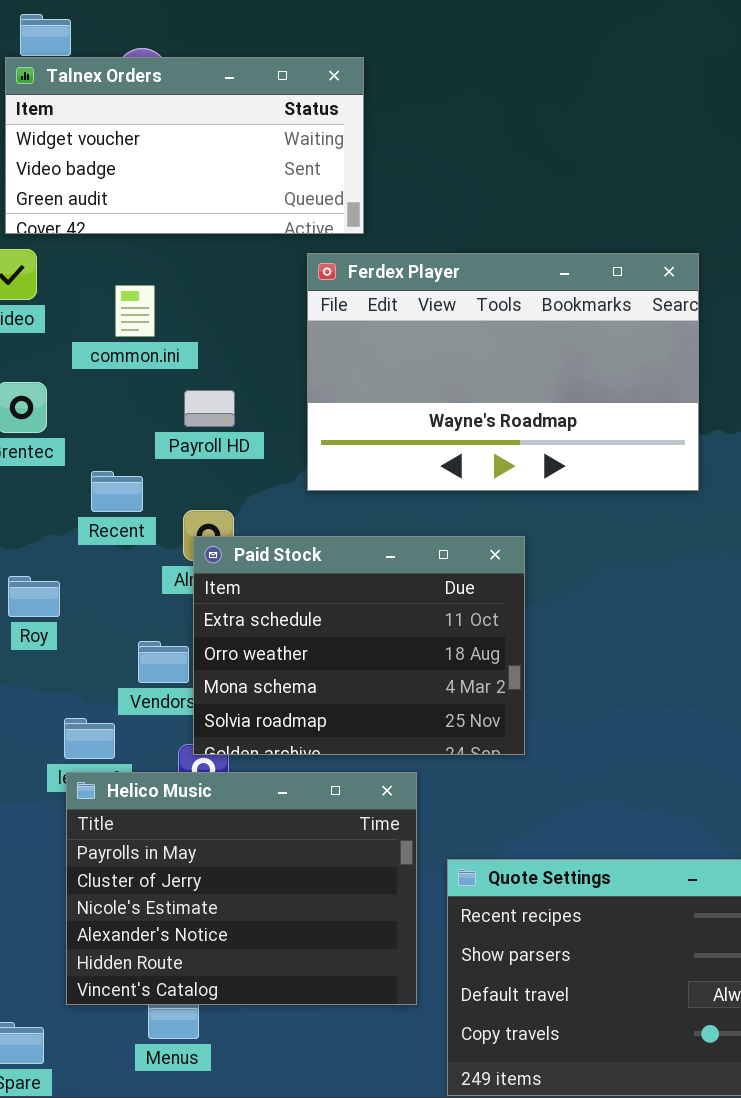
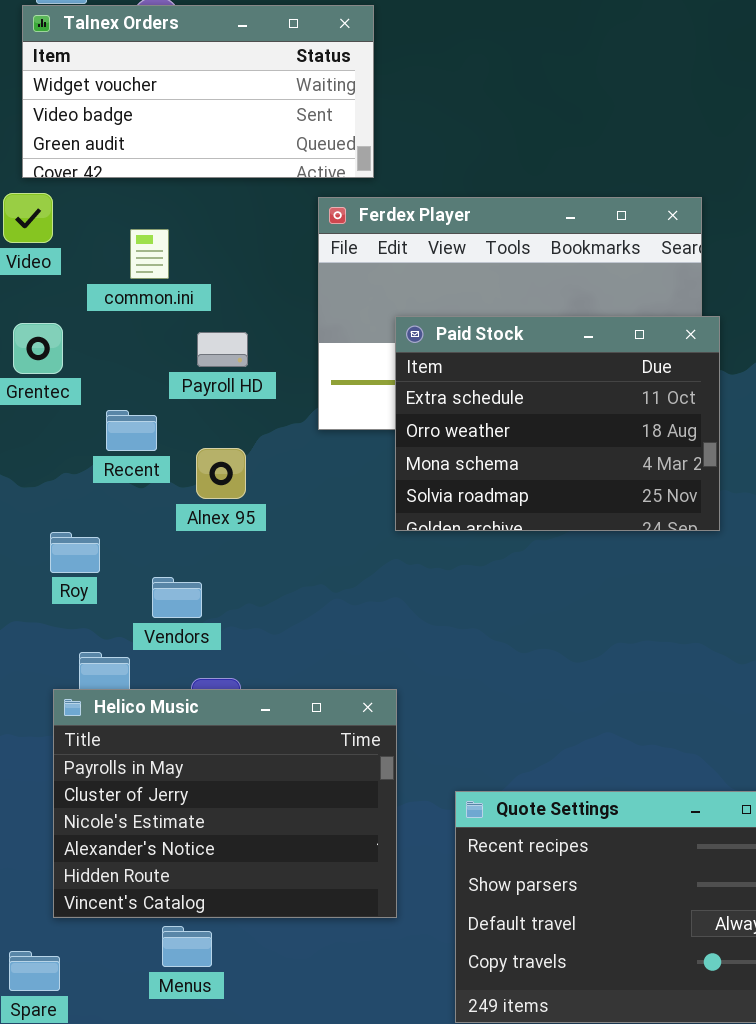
Paid Stock: [193,536,525,755] -> [395,316,720,531], moved
Roy: [8,576,60,617] -> [50,532,100,573], moved
Helico Music: [66,772,417,1005] -> [53,689,397,918], moved

